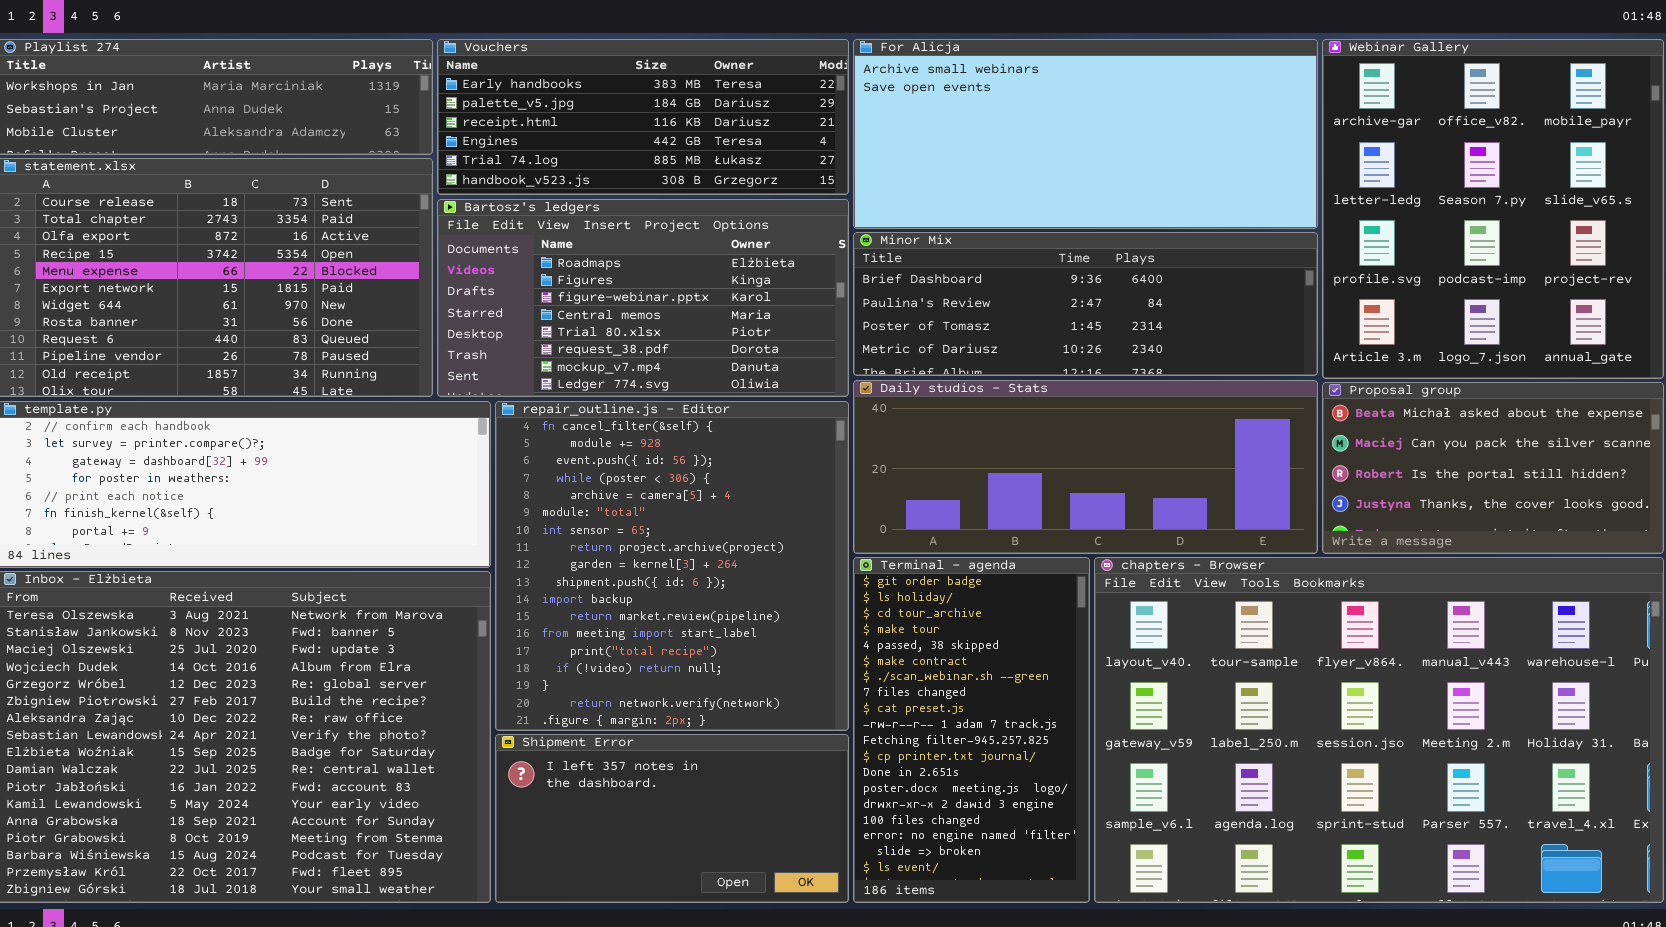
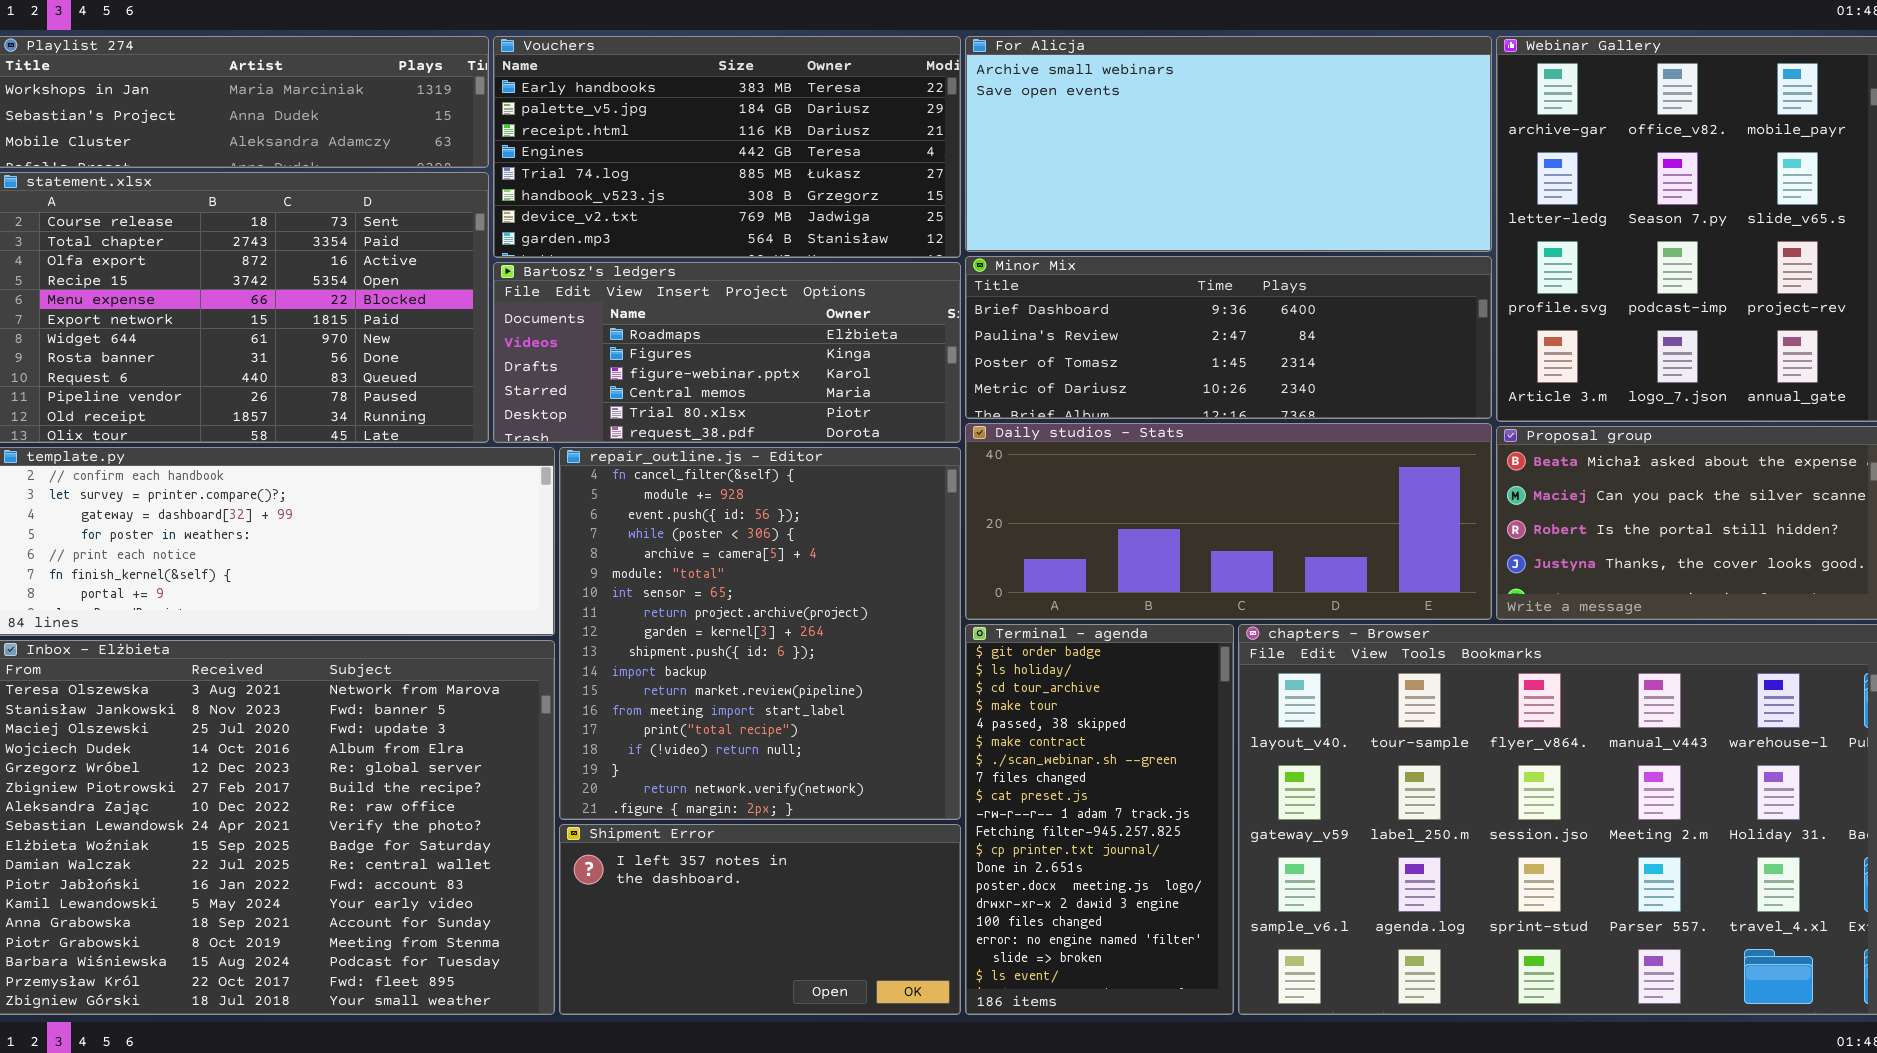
Vouchers: [437,39,849,195] -> [493,36,961,258], resized
Bartosz's ledgers: [437,199,849,397] -> [493,262,961,443], resized

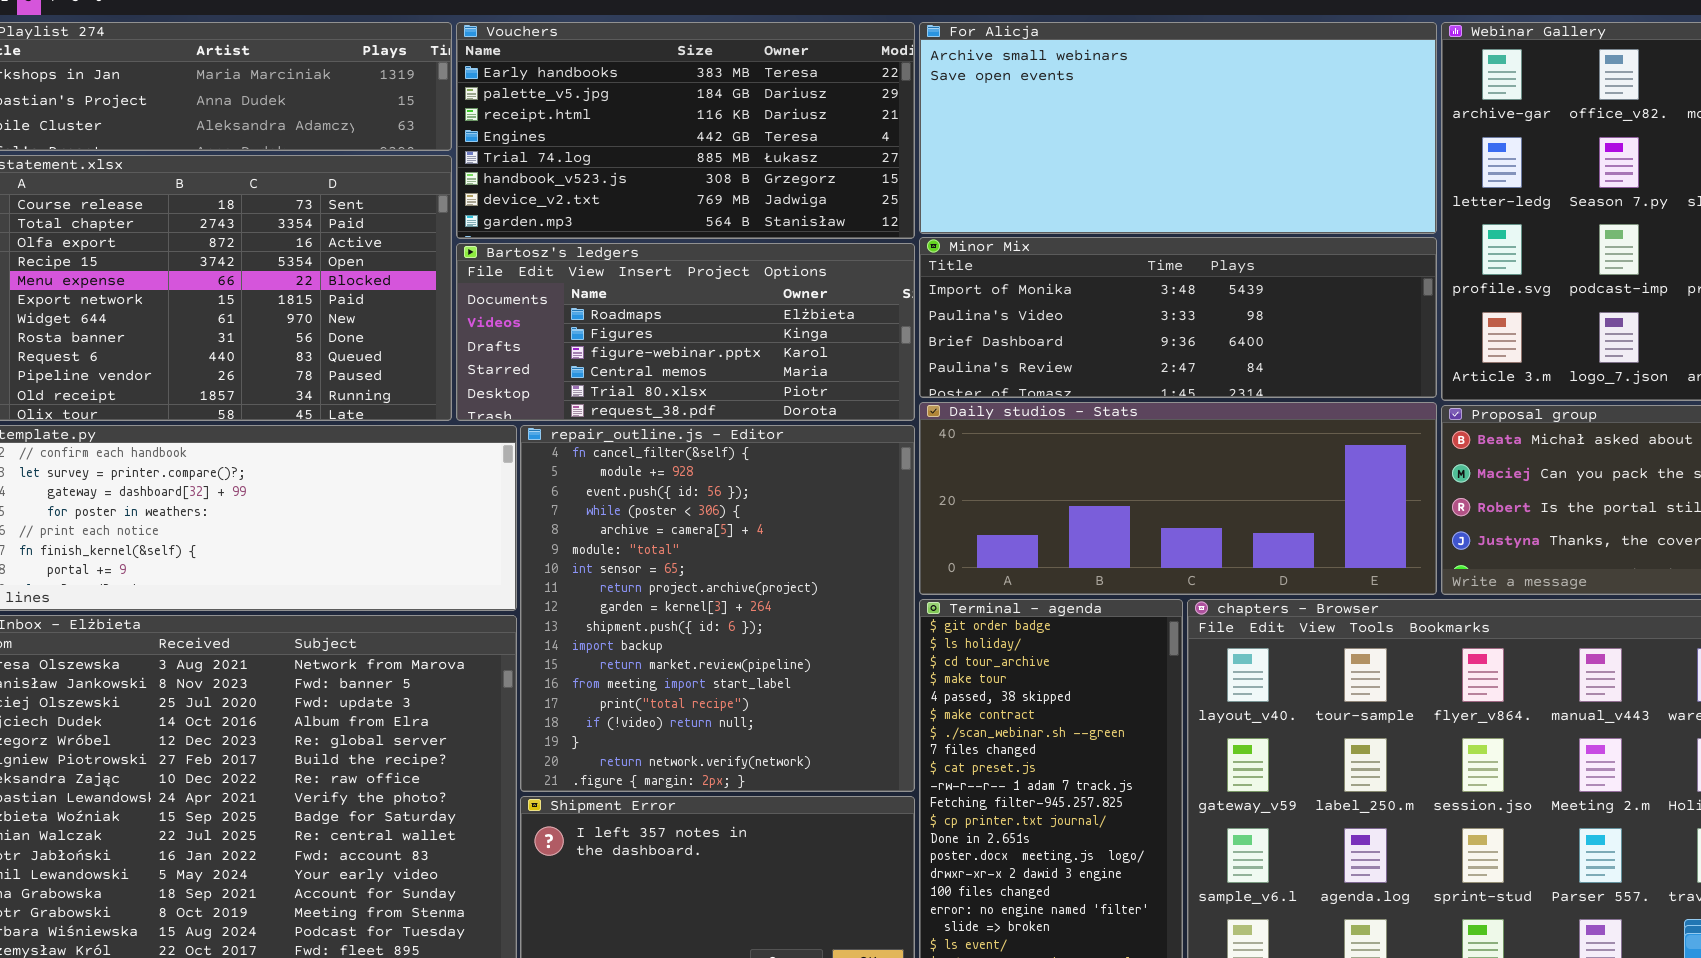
Minor Mix: [965,256,1492,419] -> [919,237,1437,398], scrolled up 2 rows

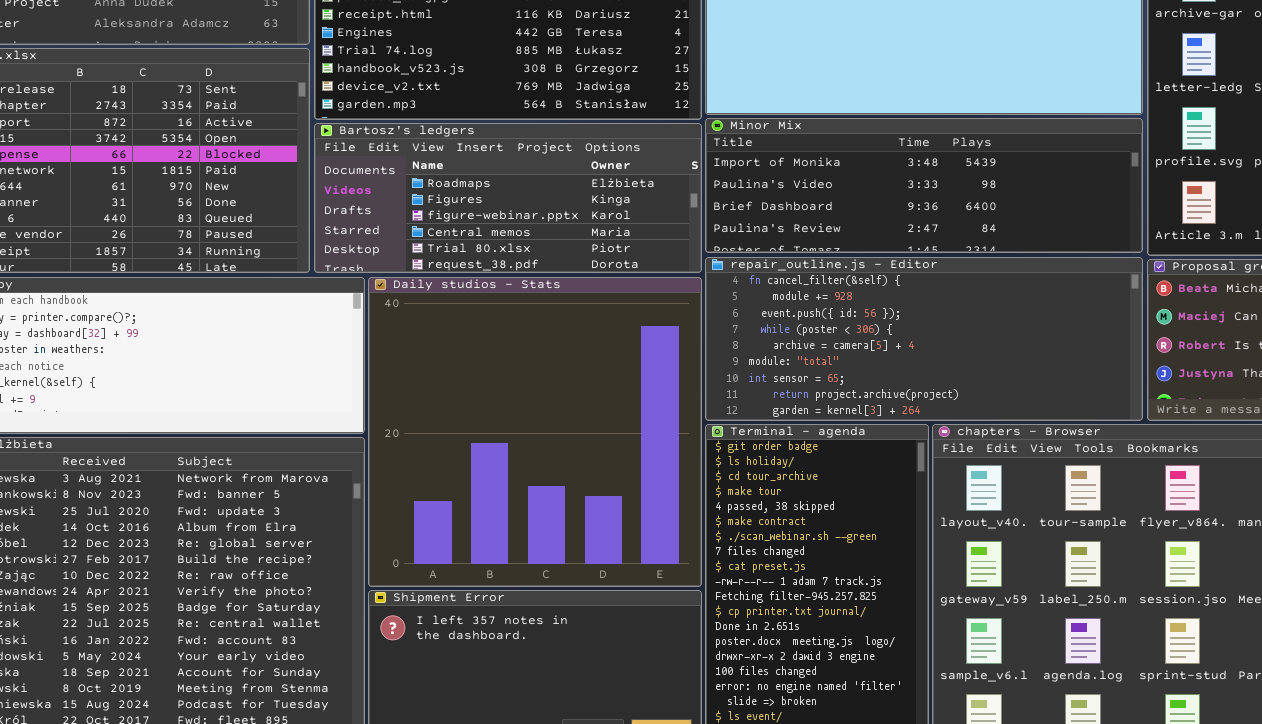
Daily studios - Stats: [919,402,1437,595] -> [368,277,702,587], moved, resized
repair_outline.js - Editor: [520,425,915,792] -> [705,257,1143,421], moved, resized

